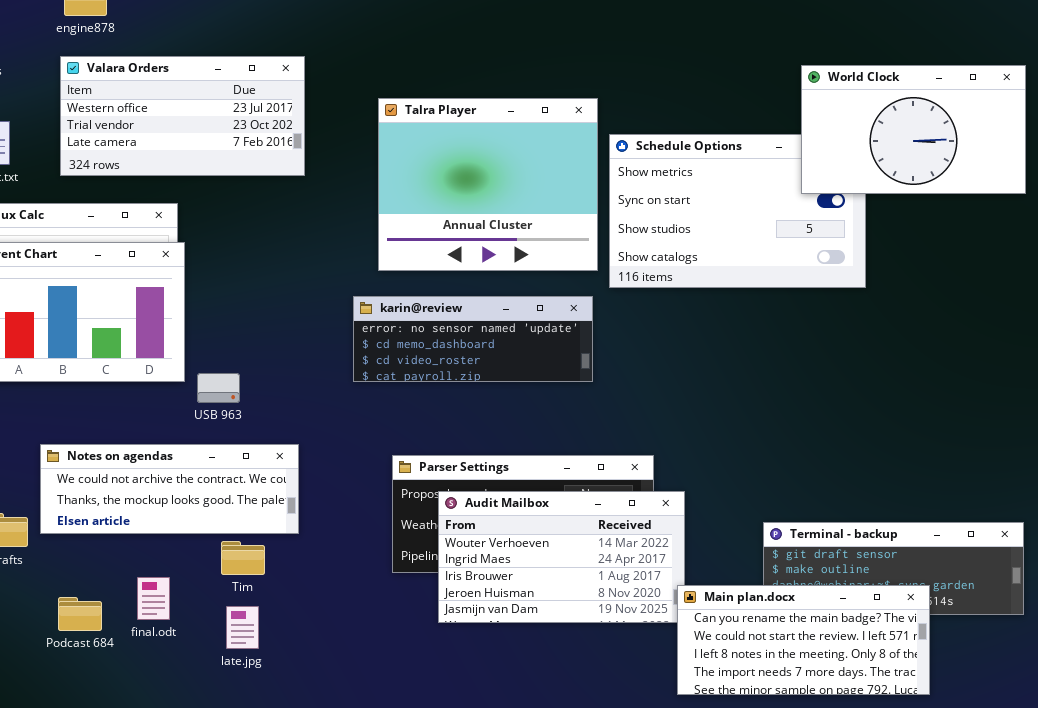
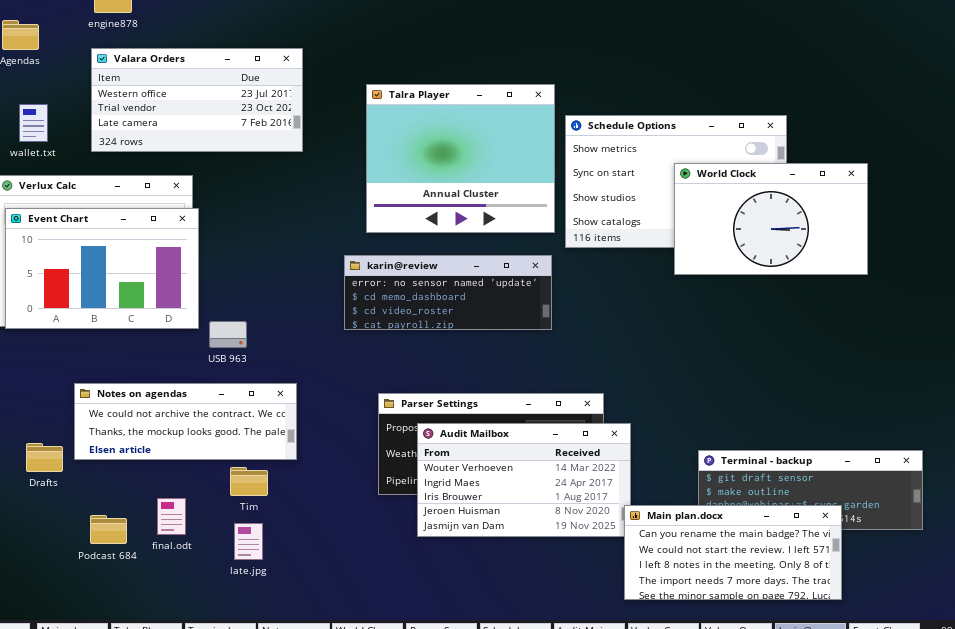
World Clock: [801,65,1026,194] -> [674,163,868,275], moved

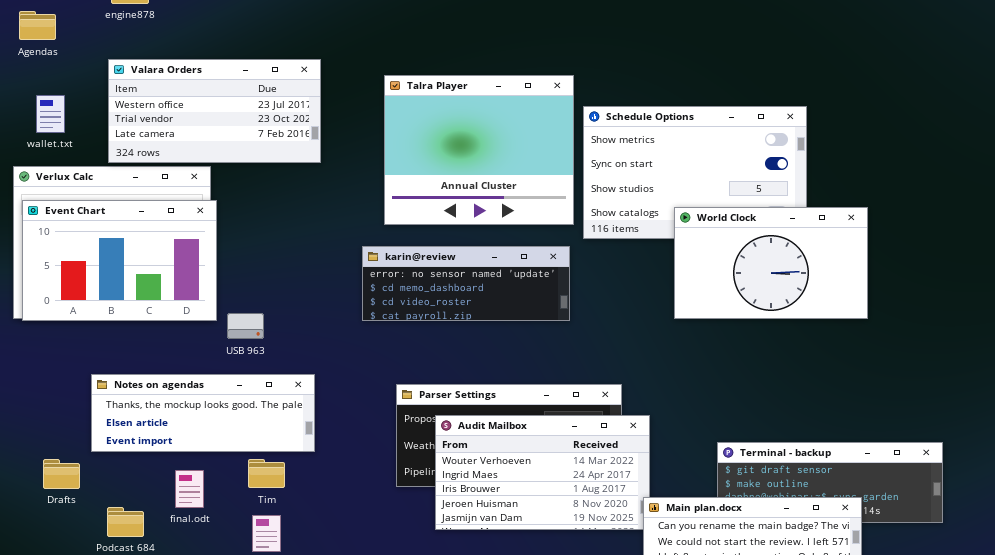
Valara Orders: [91,48,303,152] -> [108,59,321,163], moved
World Clock: [674,163,868,275] -> [674,207,868,319], moved
Notes on agendas: [74,383,297,460] -> [91,374,315,452], scrolled down 1 row
Drafts: [26,443,63,472] -> [43,459,80,489], moved
final.odt: [157,498,186,535] -> [175,470,204,508], moved

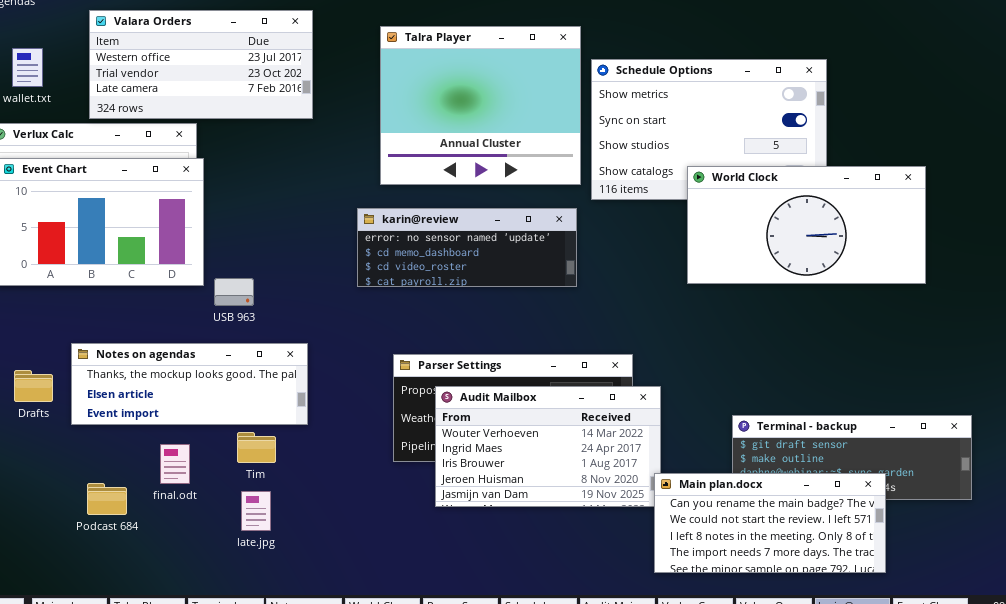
World Clock: [674,207,868,319] -> [687,166,926,284], resized
Drafts: [43,459,80,489] -> [14,370,53,402], moved

